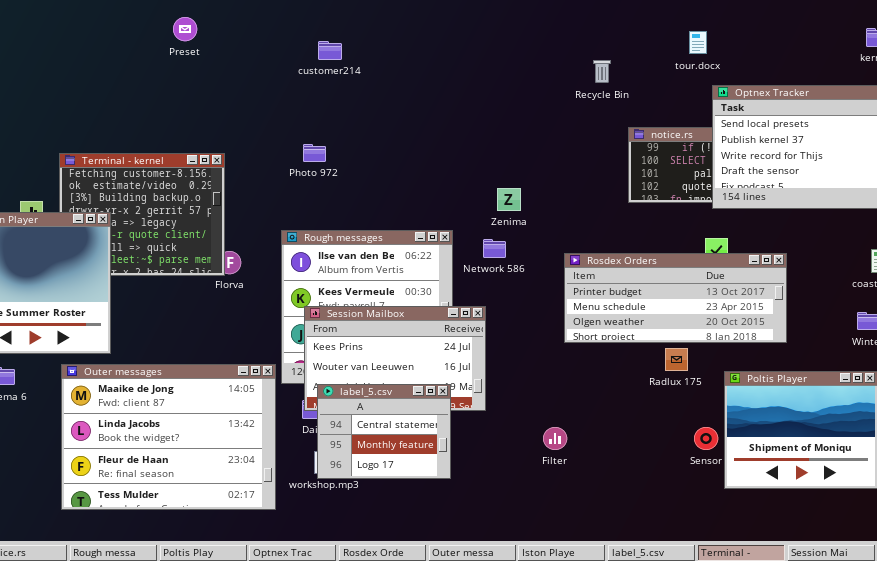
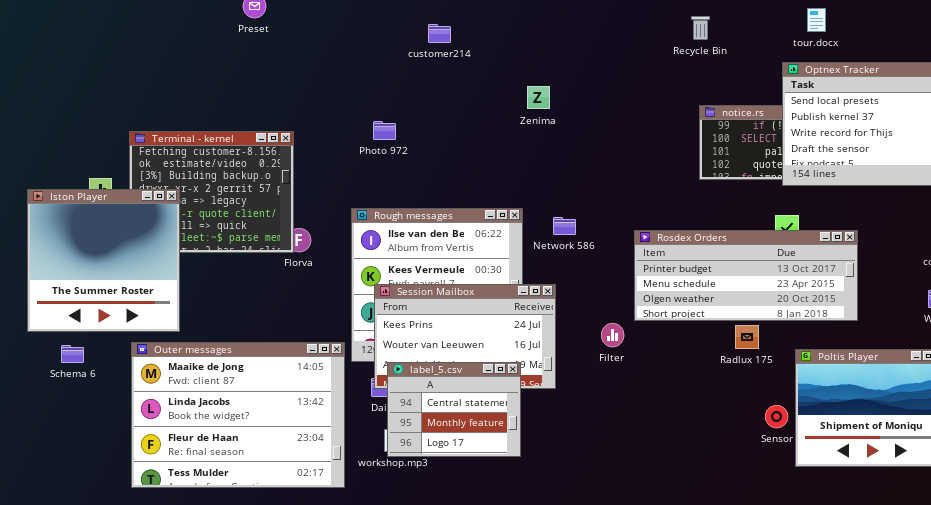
tour.docx: [689,31,707,54] -> [807,8,826,32], moved
customer214: [318,41,342,60] -> [428,24,451,43], moved
Recycle Bin: [593,60,611,83] -> [691,16,710,40], moved
Zenima: [497,188,521,211] -> [527,86,550,109], moved
Filter: [543,427,567,450] -> [601,323,624,347], moved

